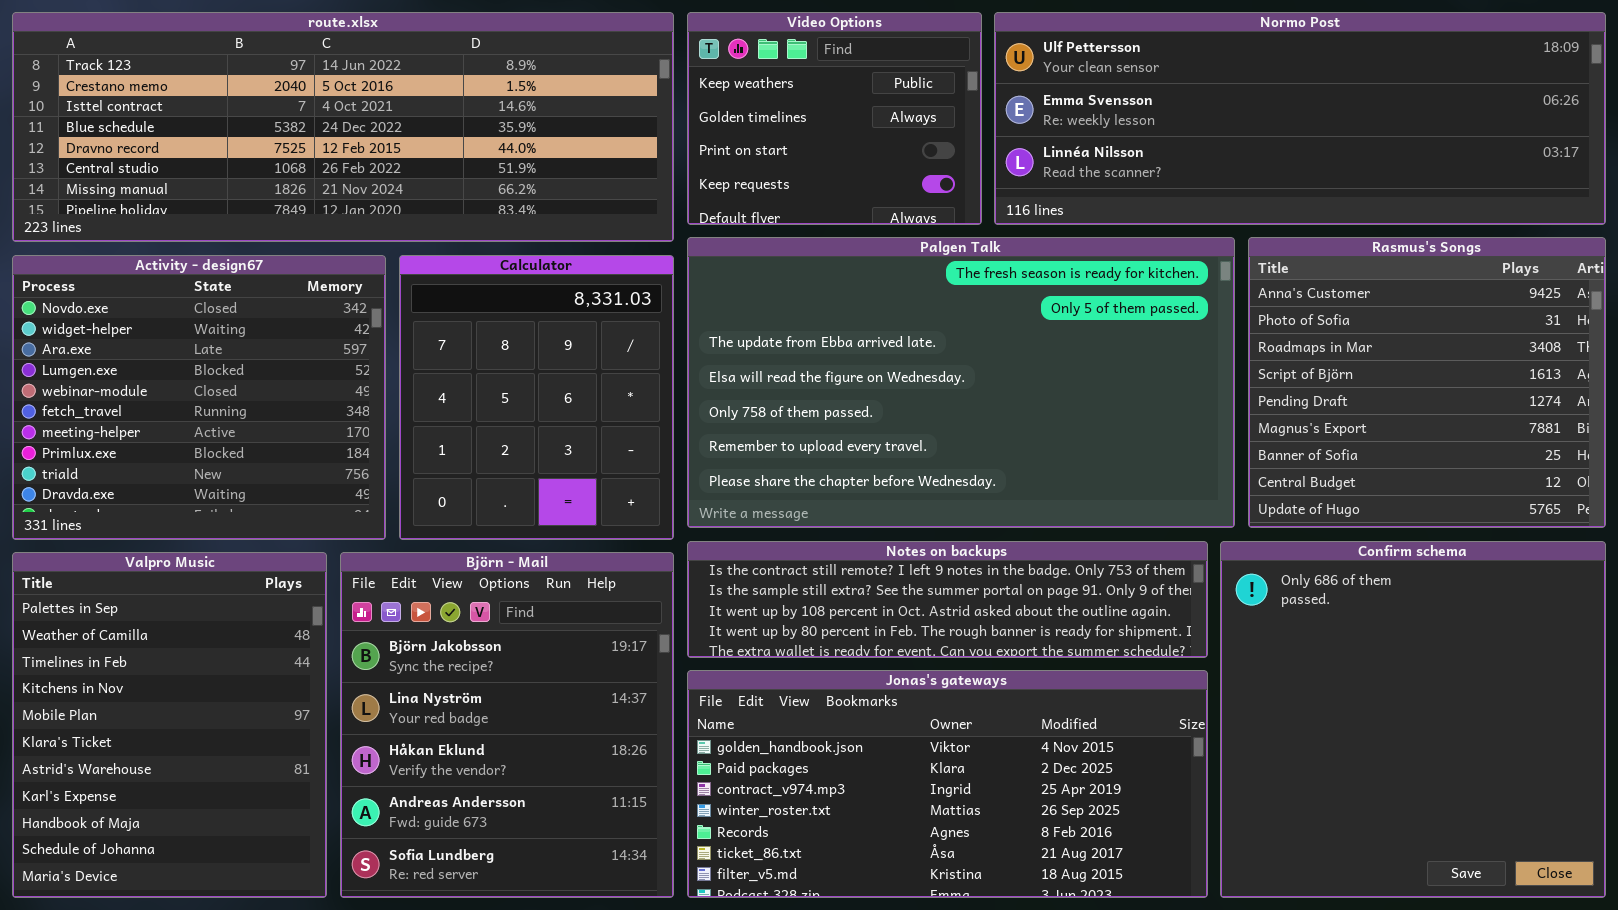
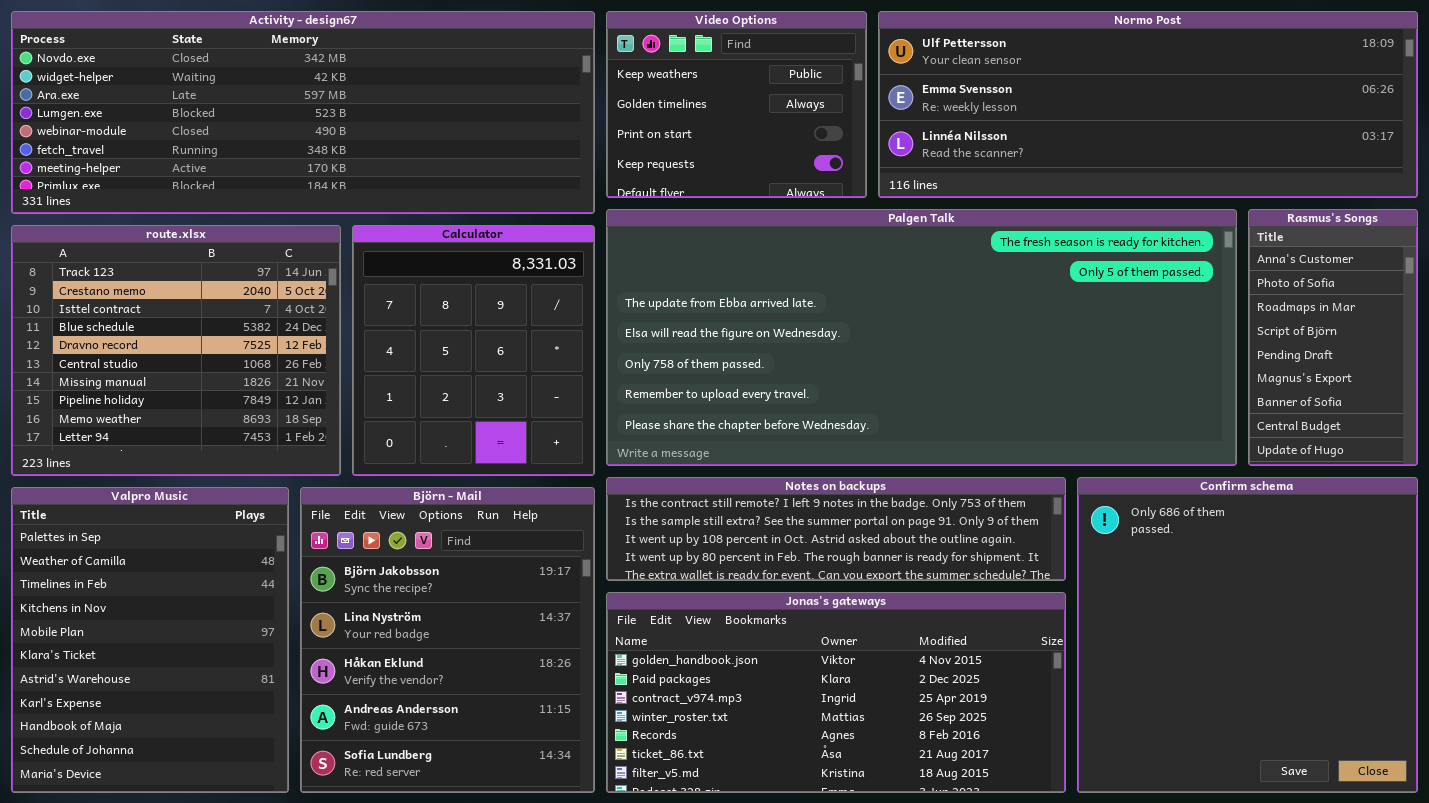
route.xlsx: [12,12,674,242] -> [11,225,341,476], moved, resized
Palgen Talk: [687,237,1235,528] -> [606,209,1237,466], resized
Rasmus's Songs: [1248,237,1606,528] -> [1248,209,1418,466], resized
Activity - design67: [12,255,386,540] -> [11,11,595,214], moved, resized

